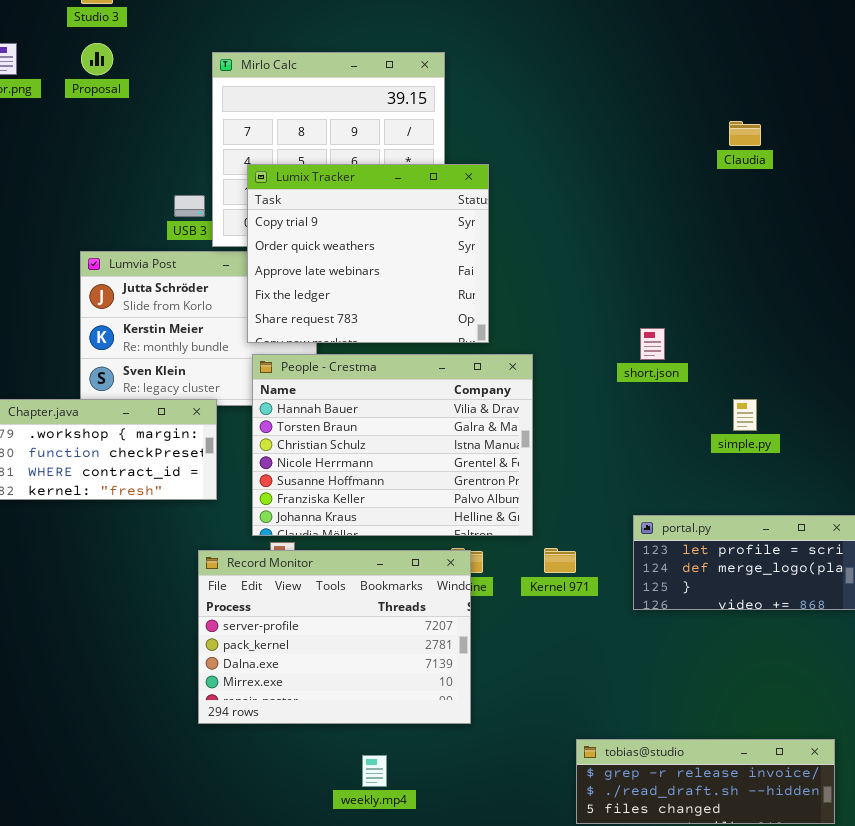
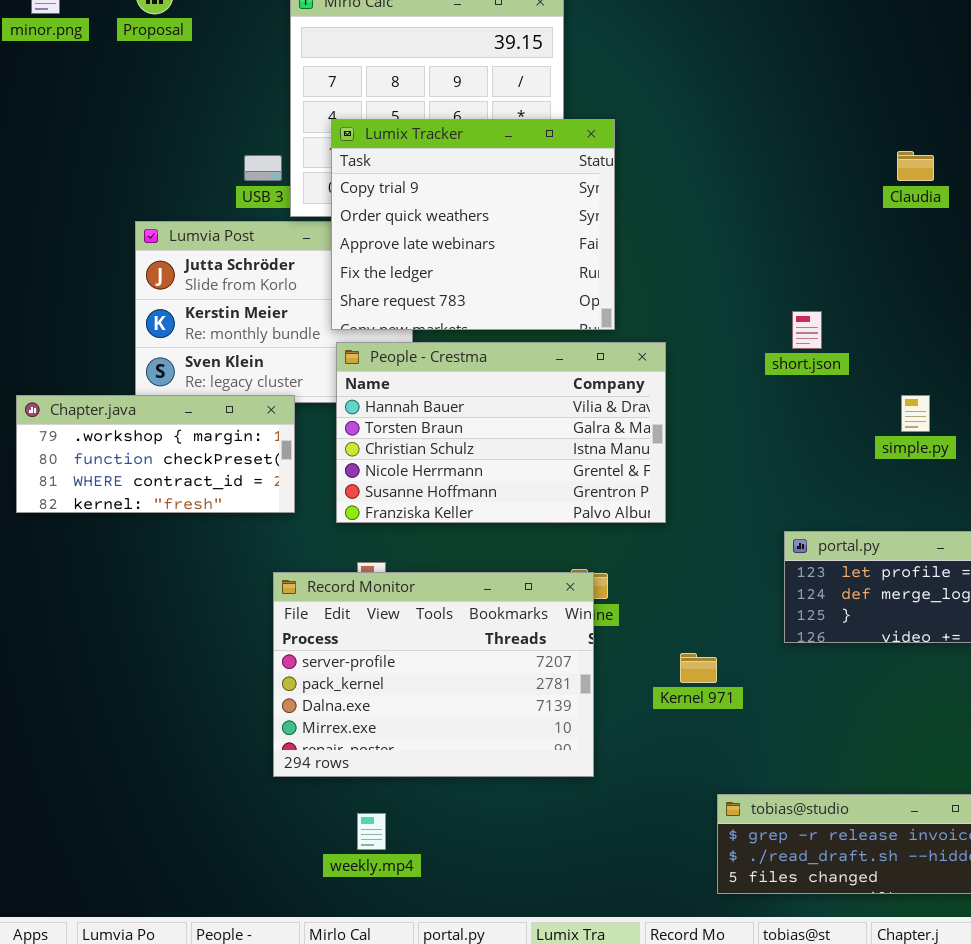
Claudia: [729,121,761,146] -> [897,151,934,181], moved
People - Crestma: [252,354,533,536] -> [336,342,666,523], resized
Kernel 971: [544,548,576,573] -> [680,653,717,683], moved
weekly.mp4: [362,755,387,787] -> [357,813,386,850], moved

